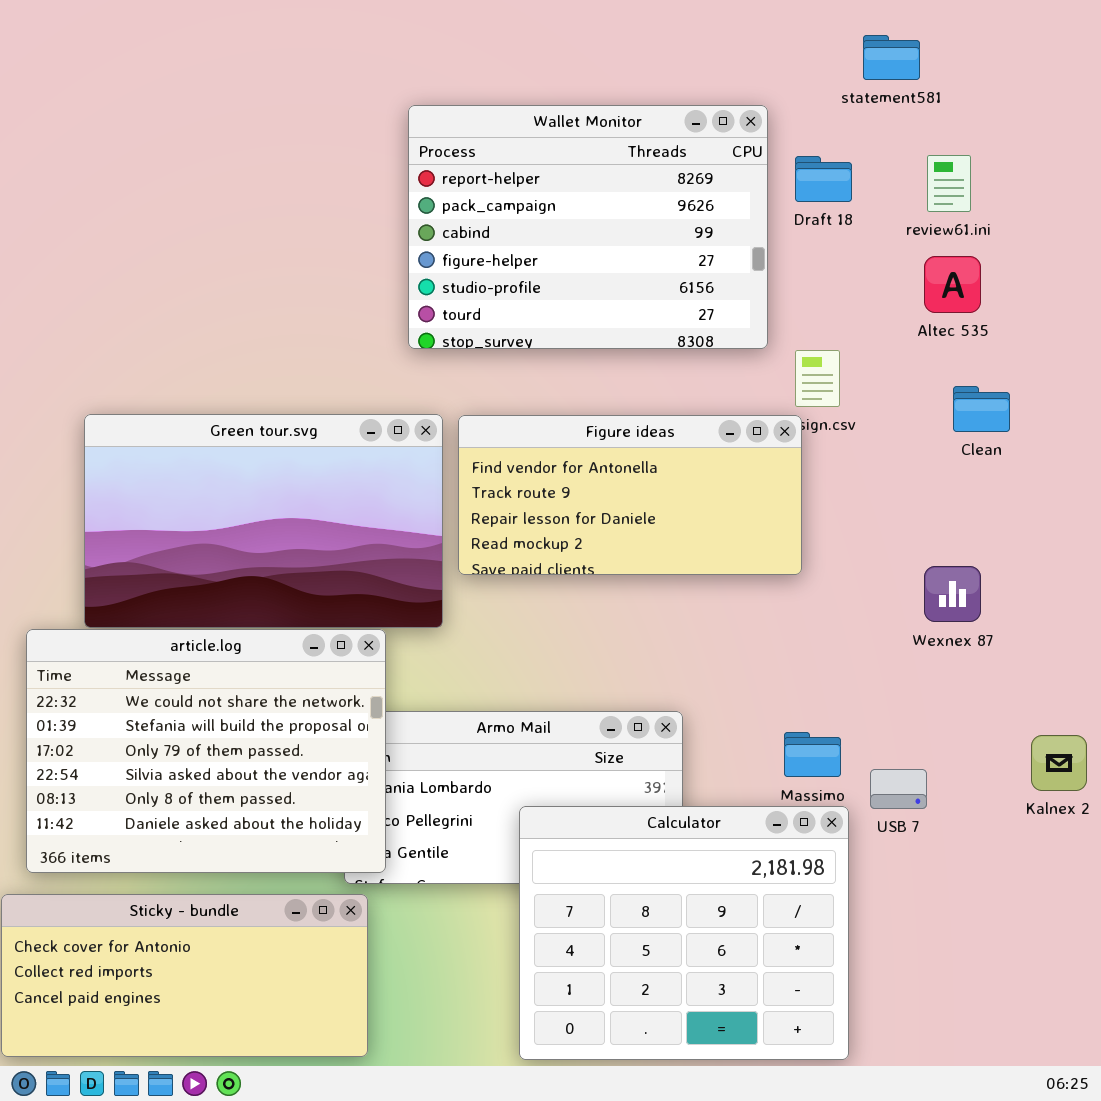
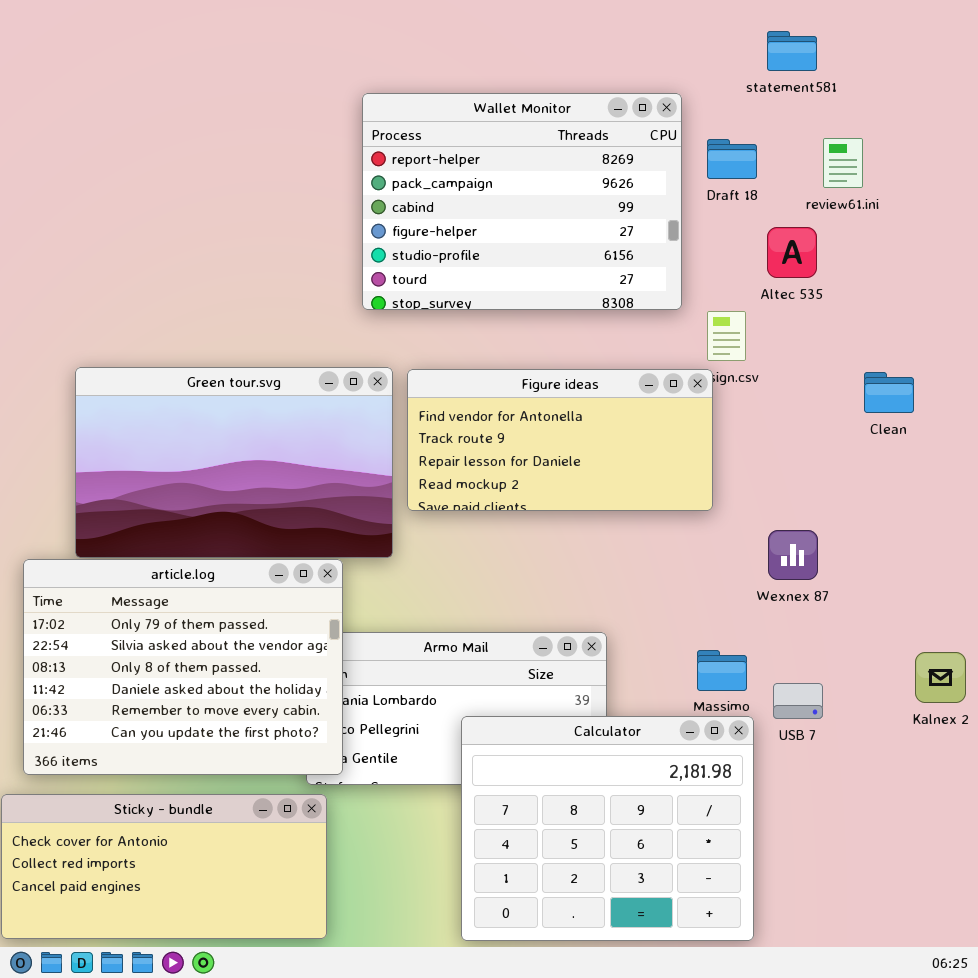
Altec 535: [924,256,981,313] -> [767,227,817,278], moved
Clean: [953,386,1010,432] -> [864,372,914,413], moved
Wexnex 87: [924,566,981,622] -> [768,530,818,580], moved
article.log: [26,629,386,873] -> [23,559,343,775], scrolled down 2 rows

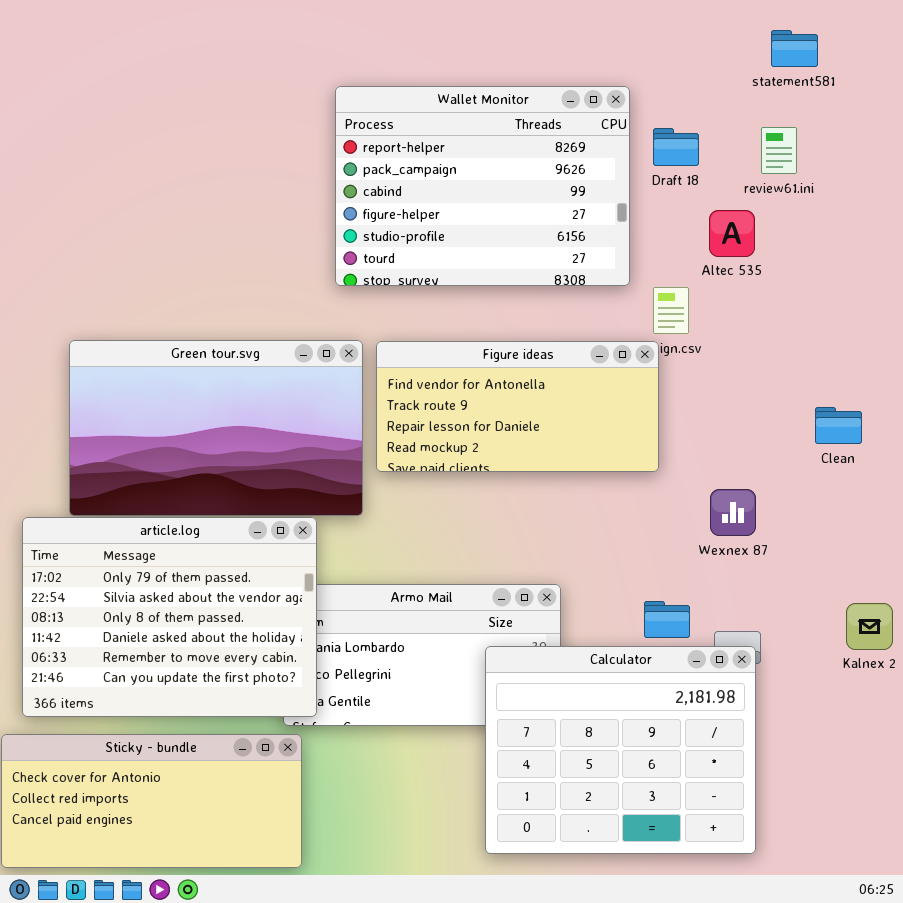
statement581: [767,31,817,71] -> [771,30,818,67], moved
Clean: [864,372,914,413] -> [815,407,862,444], moved
Calculator: [461,716,754,941] -> [485,646,756,854], moved

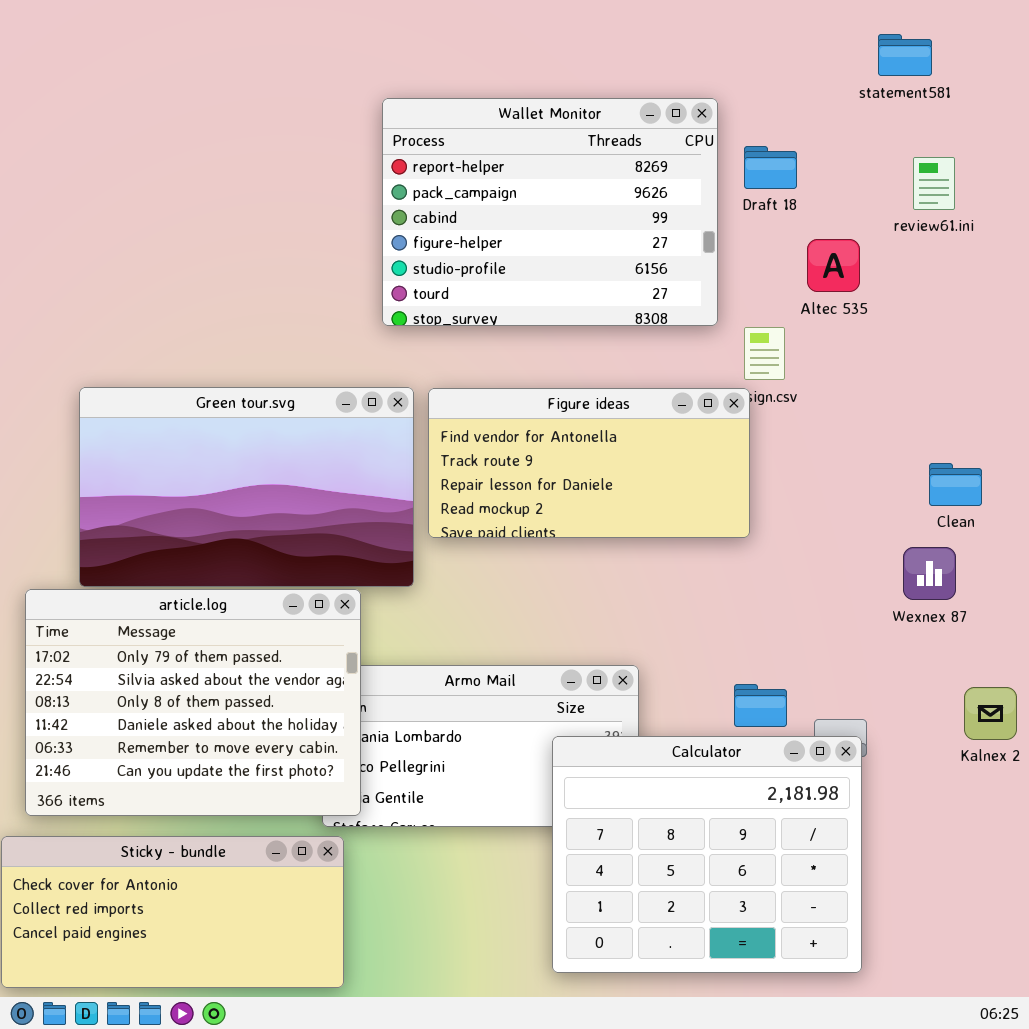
review61.ini: [761,127,797,174] -> [913,157,955,210], moved
Wexnex 87: [710,489,756,536] -> [903,547,956,600], moved

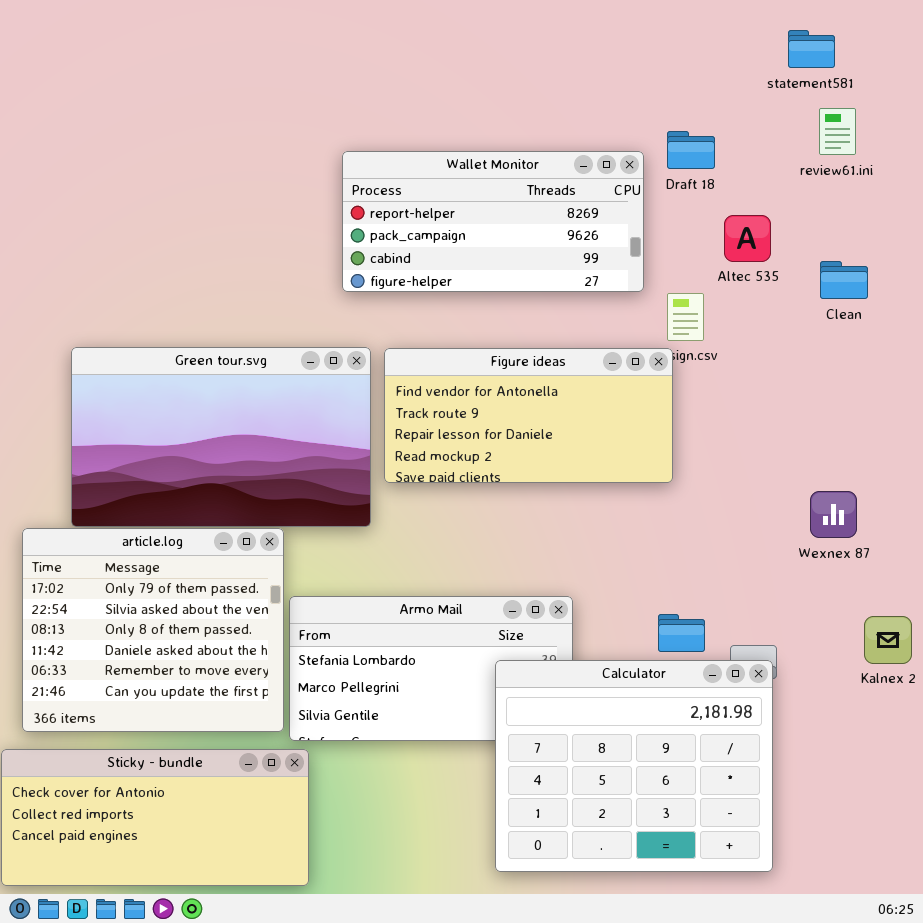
Wallet Monitor: [382,98,718,326] -> [342,151,644,292], resized
review61.ini: [913,157,955,210] -> [819,108,856,155], moved
Clean: [929,463,982,506] -> [820,261,868,299], moved
article.log: [25,589,361,816] -> [22,528,284,732], resized

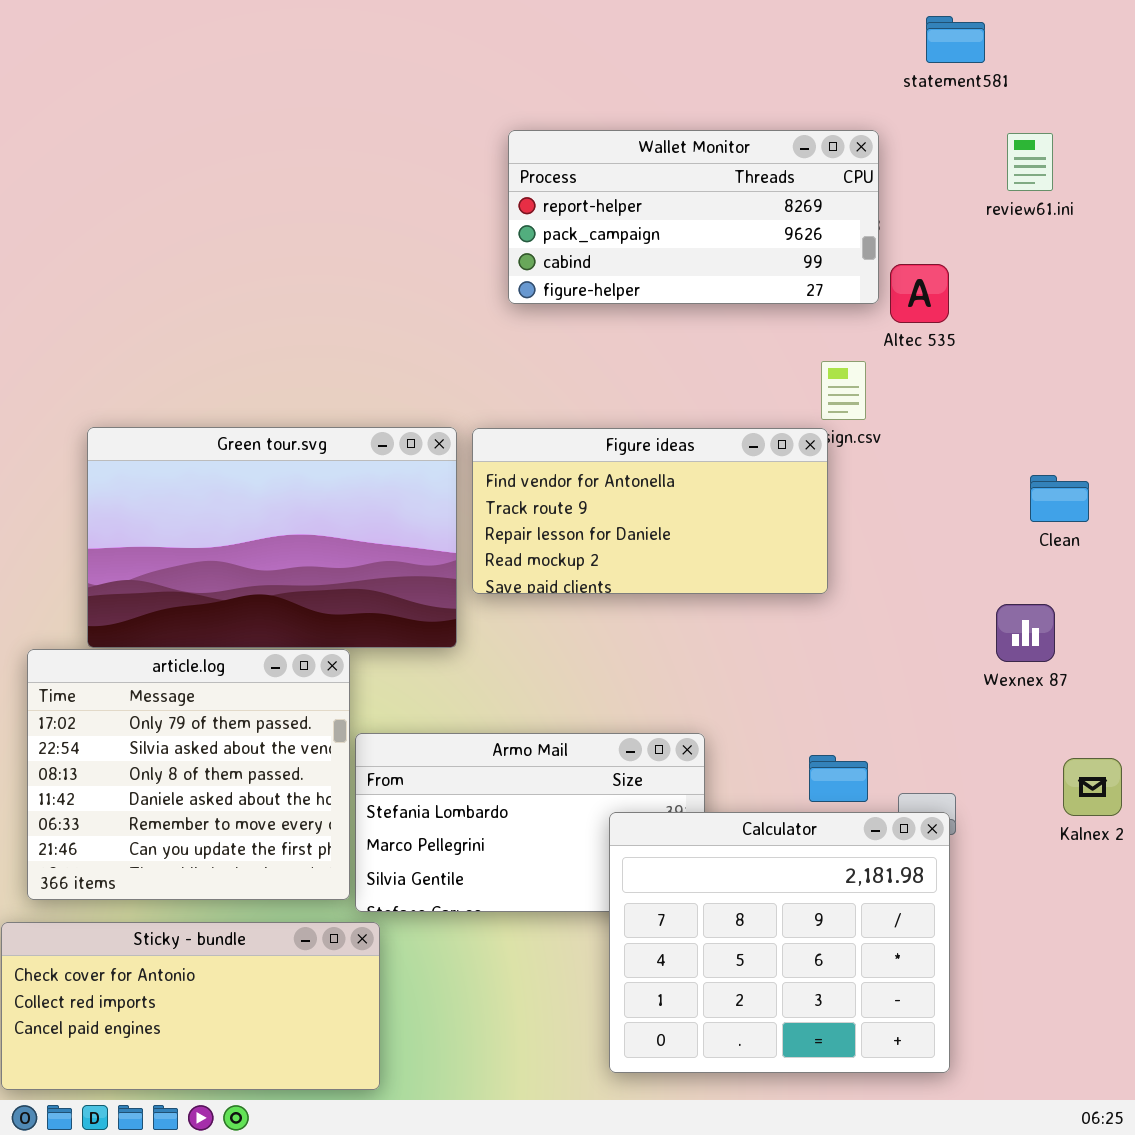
statement581: [788,30,835,68] -> [926,16,985,63], moved
Wallet Monitor: [342,151,644,292] -> [508,130,879,304], moved
Clean: [820,261,868,299] -> [1030,475,1089,522], moved

